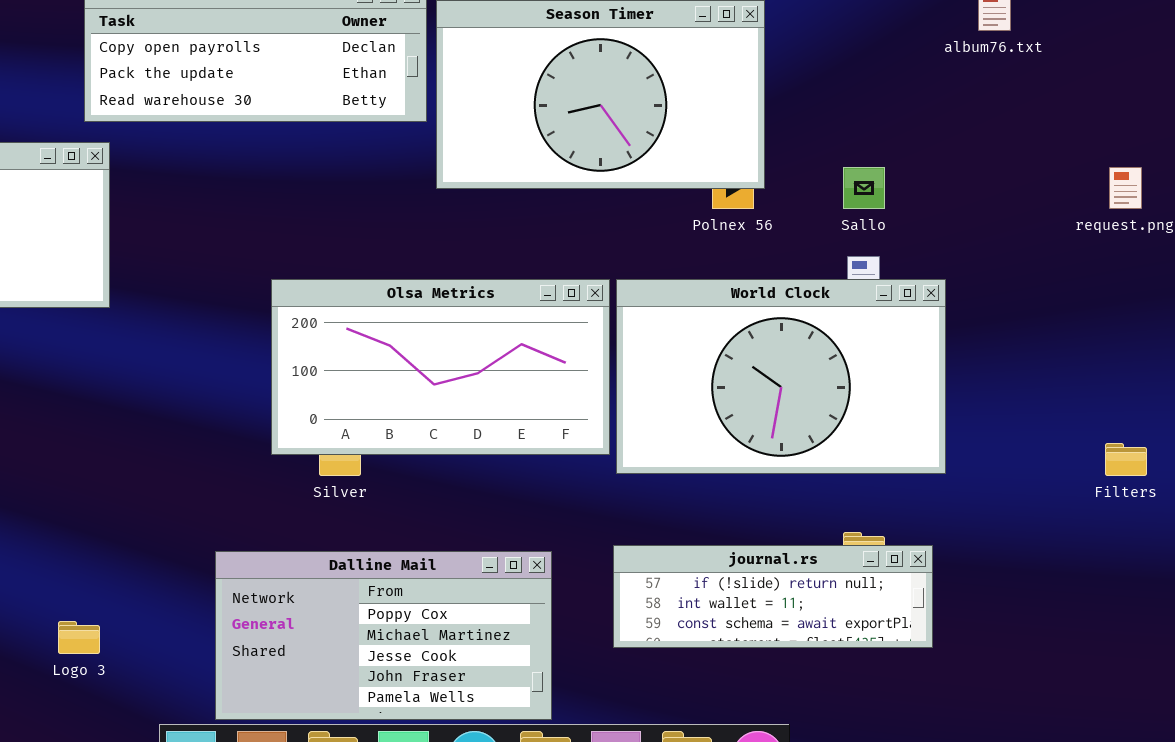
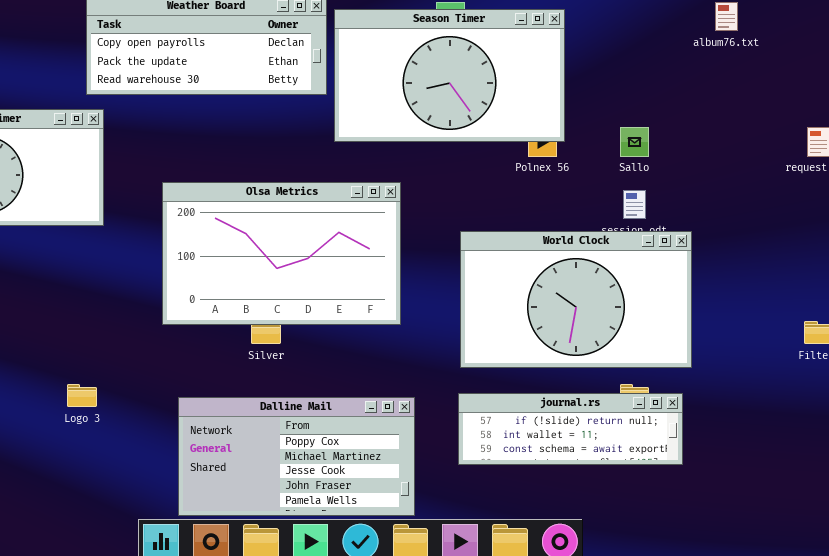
Olsa Metrics: [271,279,610,455] -> [162,182,401,325], moved, resized
World Clock: [616,279,946,474] -> [460,231,692,368], moved
Logo 3: [58,621,100,654] -> [67,384,97,407], moved

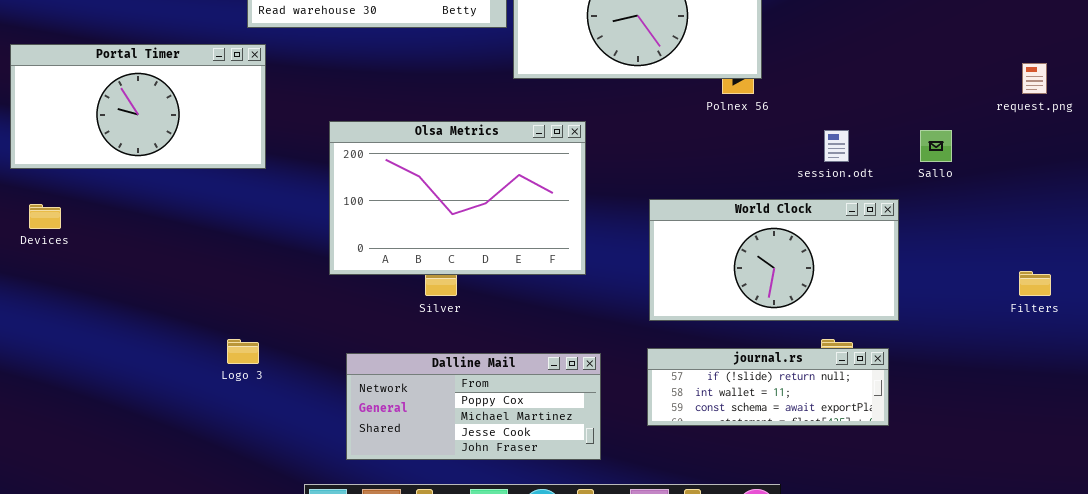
Sallo: [620,127,649,157] -> [920,130,952,162], moved
World Clock: [460,231,692,368] -> [649,199,899,321], resized
Dalline Mail: [178,397,415,516] -> [346,353,601,460], resized

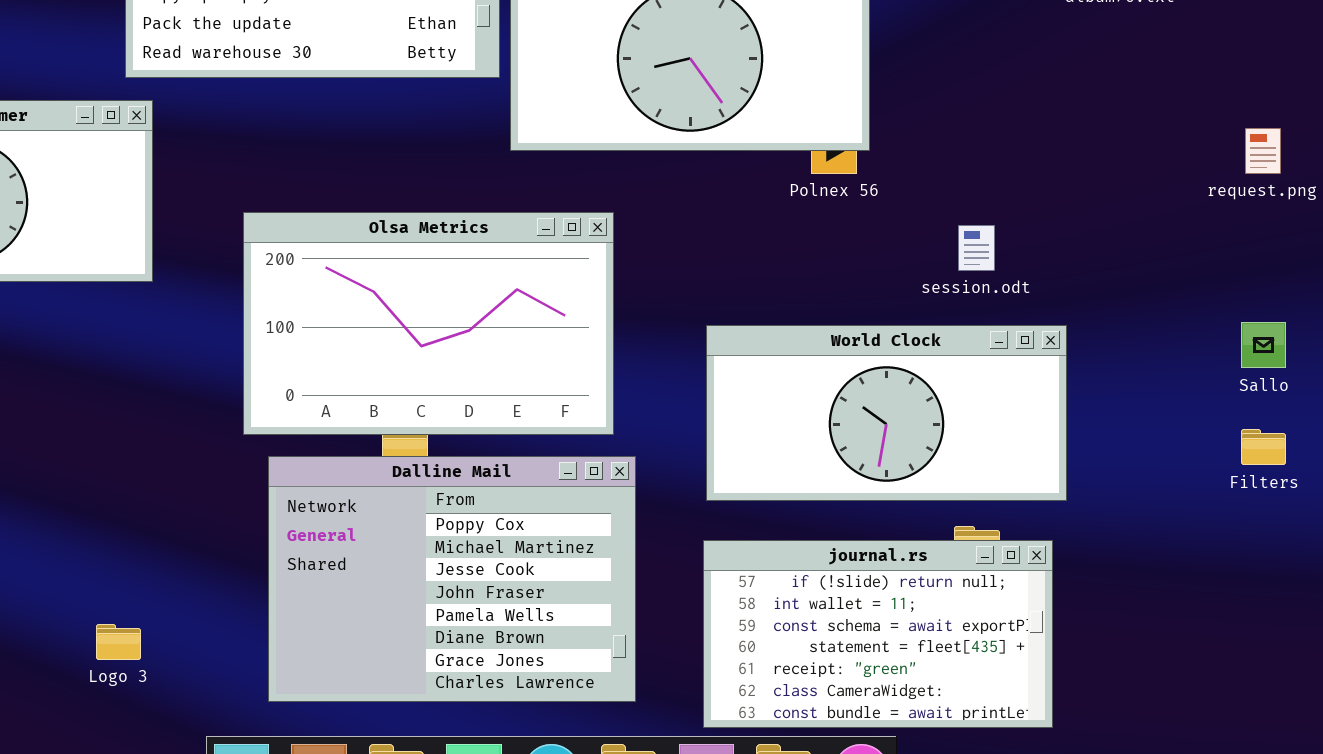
Sallo: [920,130,952,162] -> [1241,322,1286,368], moved
Logo 3: [227,339,259,364] -> [96,624,141,660], moved
journal.rs: [647,348,889,426] -> [703,540,1053,728], resized
Dalline Mail: [346,353,601,460] -> [268,456,636,702], resized

